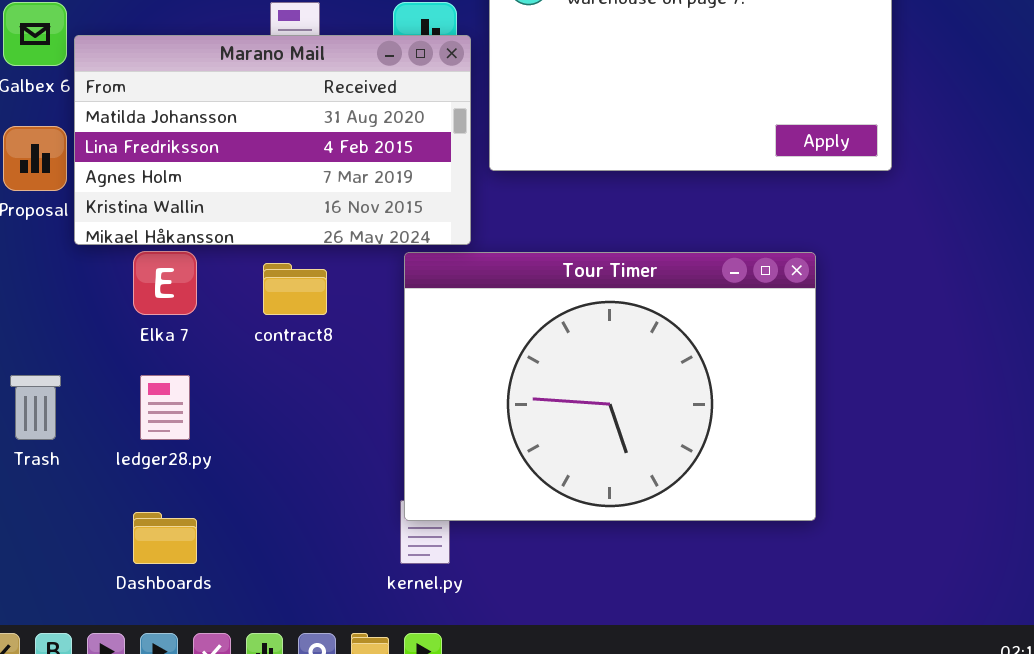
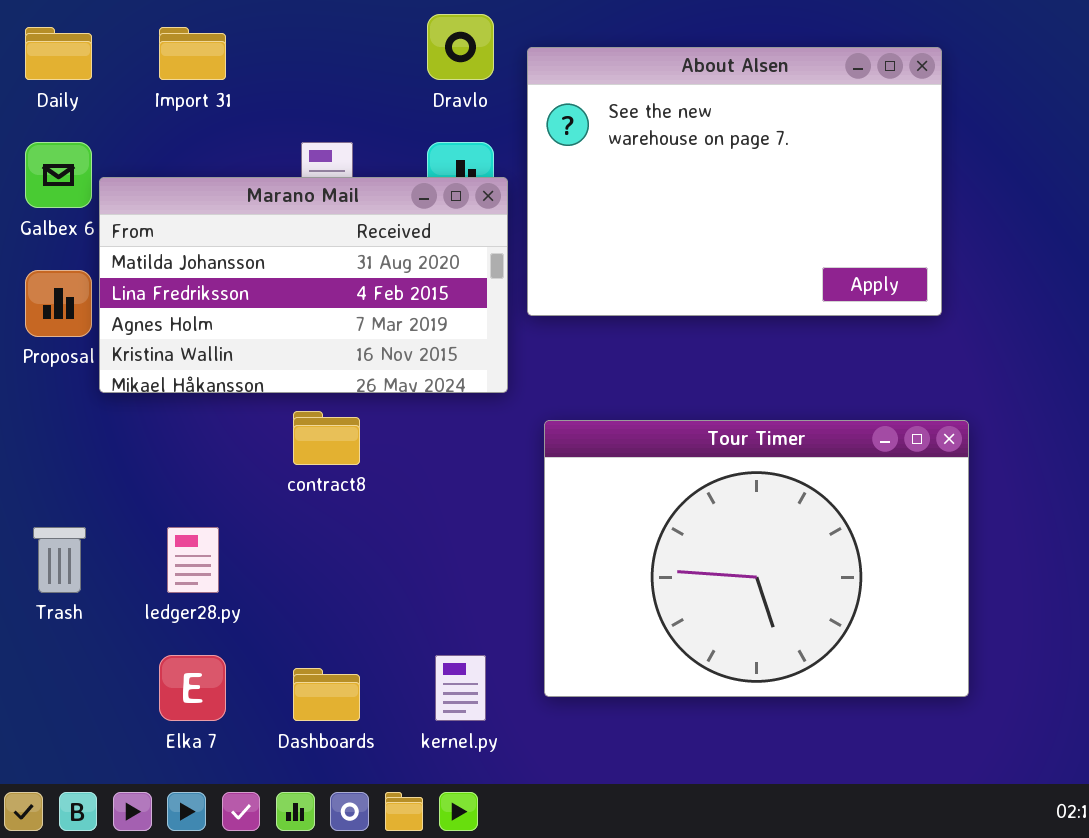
Elka 7: [133,251,197,315] -> [159,655,226,721], moved
Tour Timer: [404,252,816,521] -> [544,420,969,697], moved
Dashboards: [133,512,197,564] -> [293,668,360,721], moved

